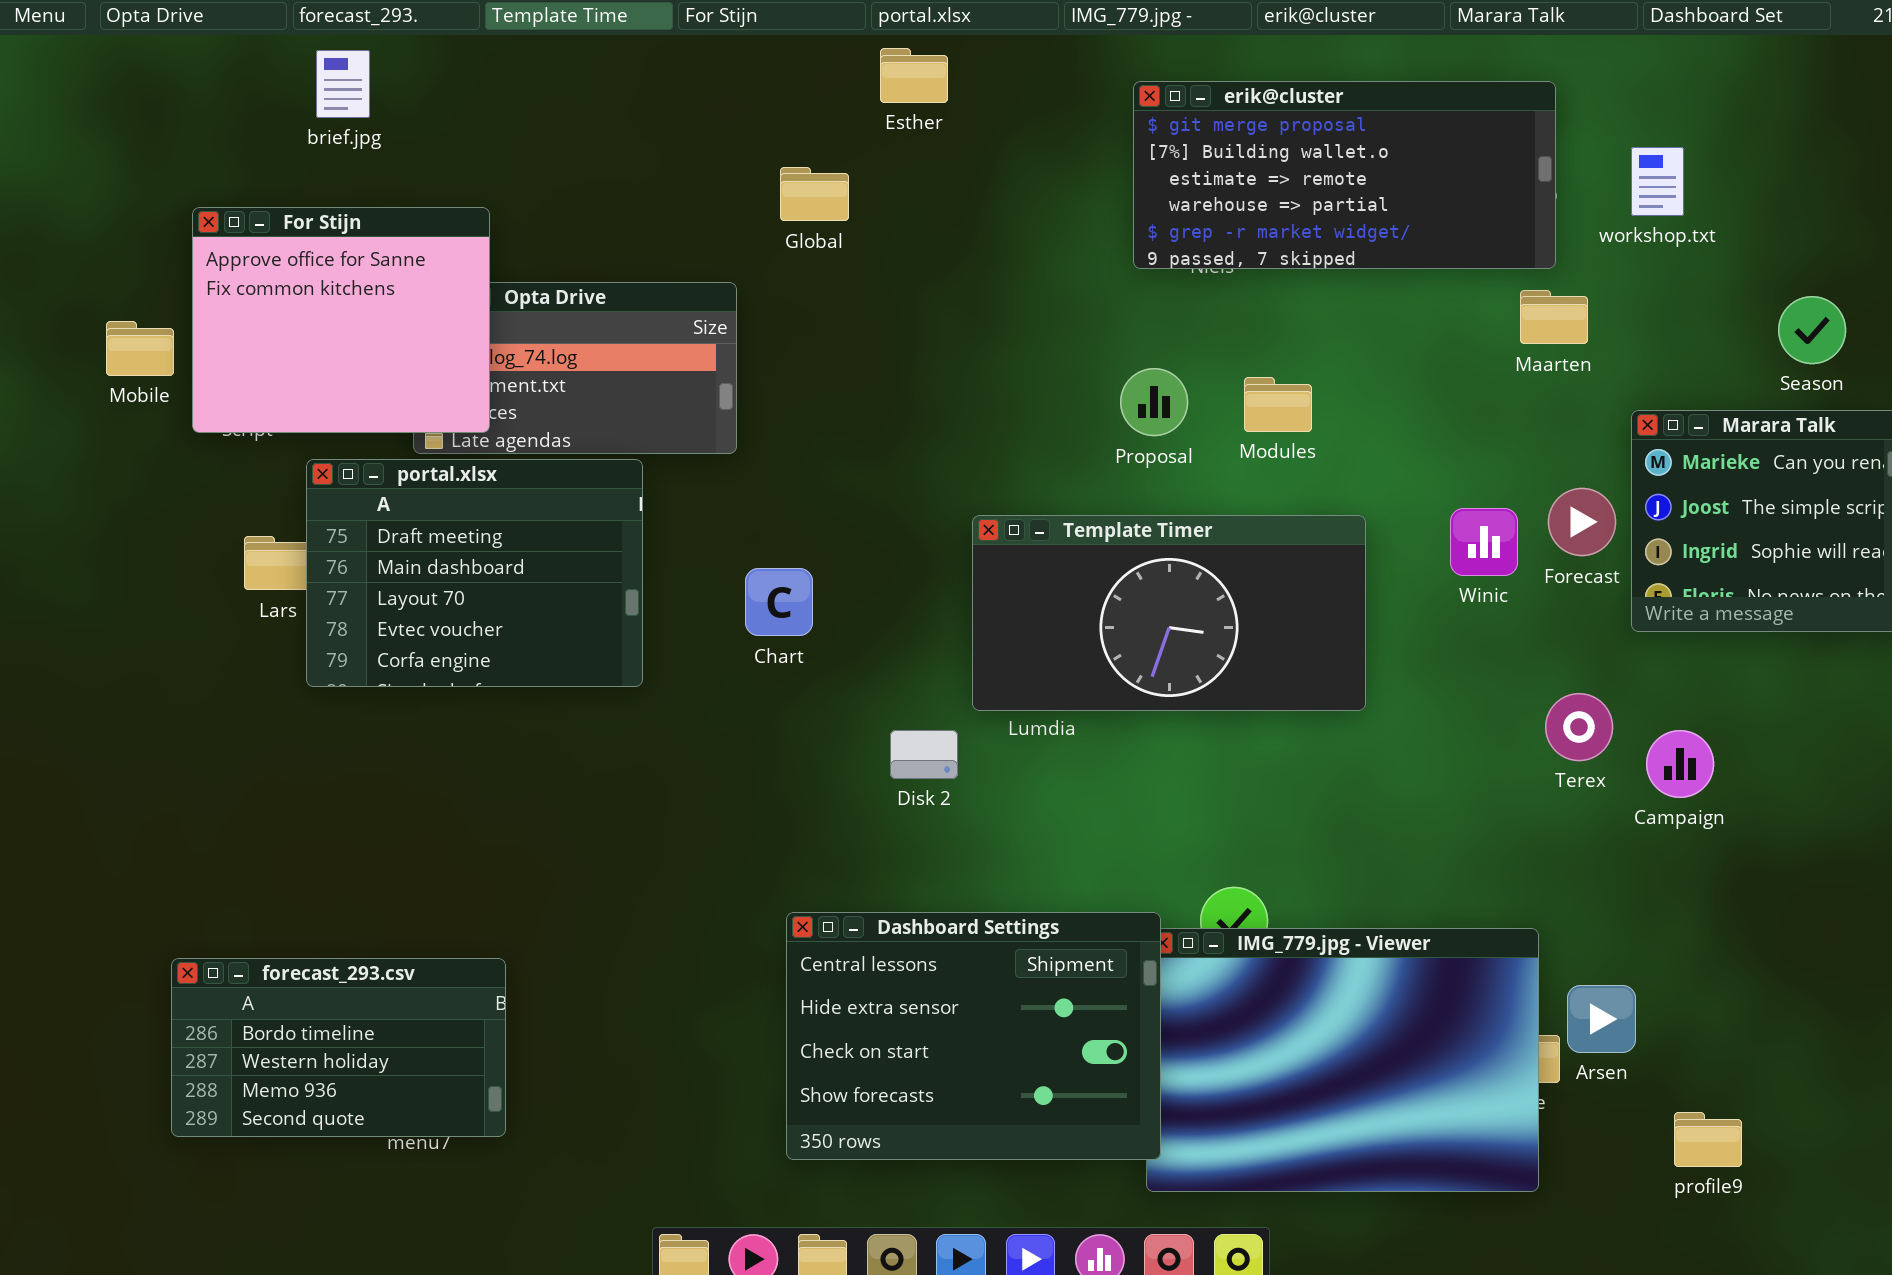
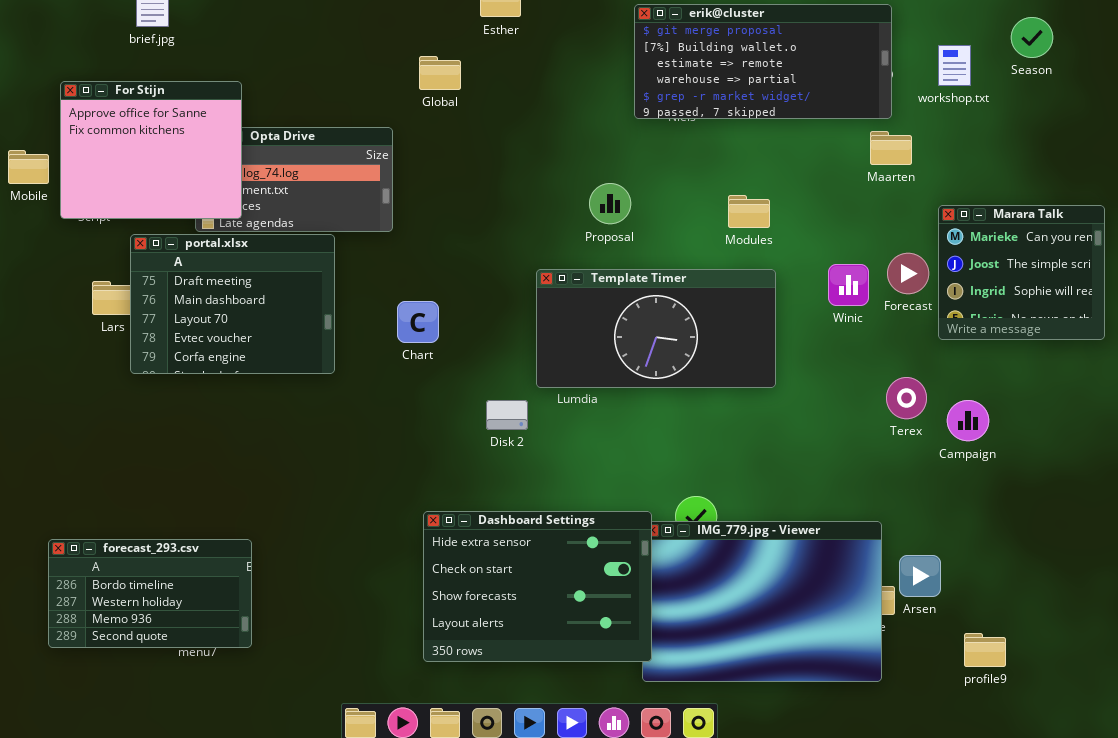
Season: [1778,296,1846,364] -> [1011,17,1053,58], moved
Proposal: [1120,368,1188,436] -> [589,183,631,224], moved
Modules: [1244,377,1312,432] -> [728,195,770,228], moved
Dashboard Settings: [786,912,1161,1160] -> [423,511,652,662], scrolled down 1 row

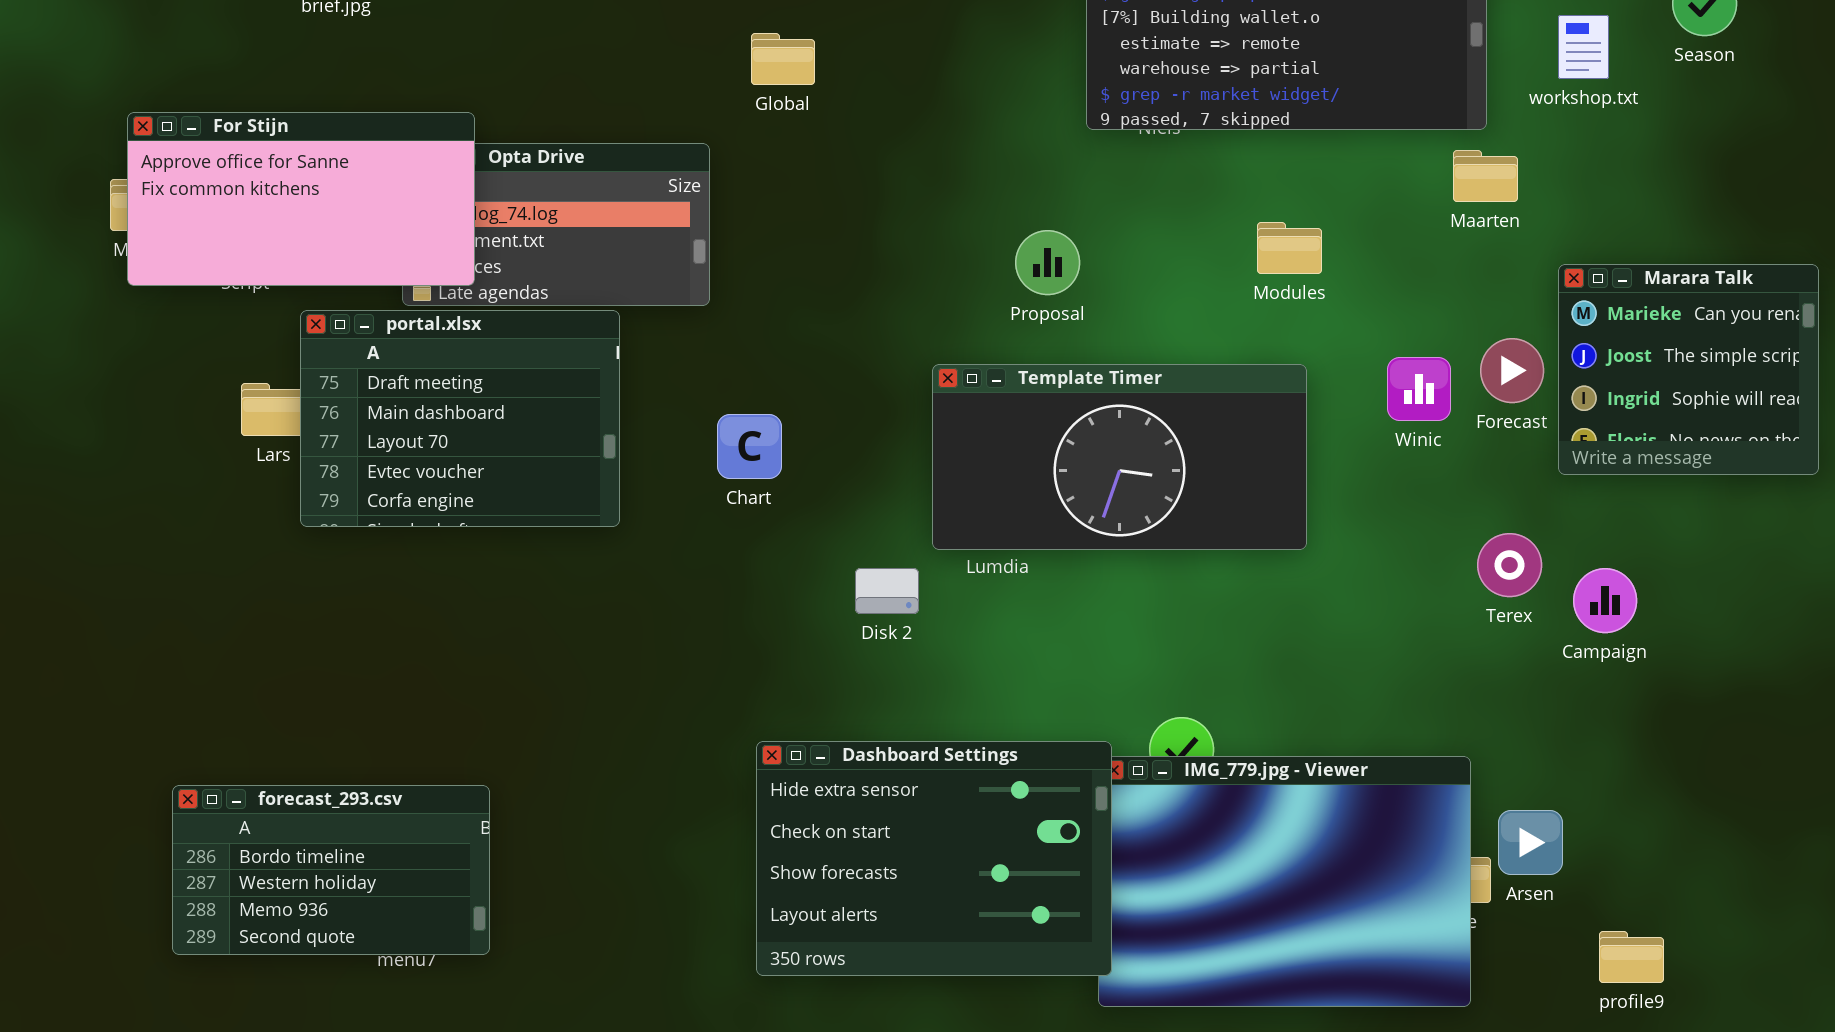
For Stijn: [60,81,242,219] -> [127,112,475,286], resized
Modules: [728,195,770,228] -> [1257,222,1322,274], moved

